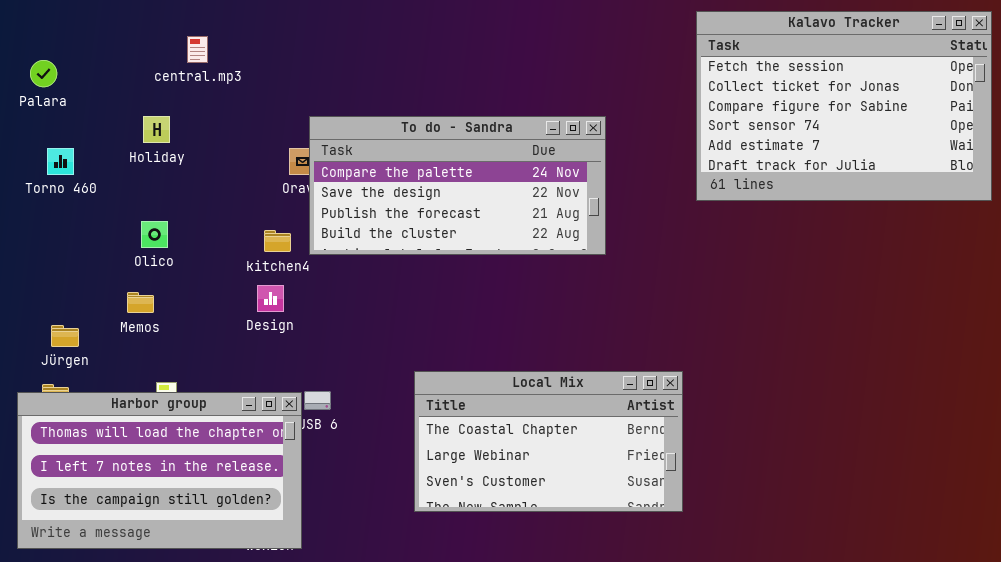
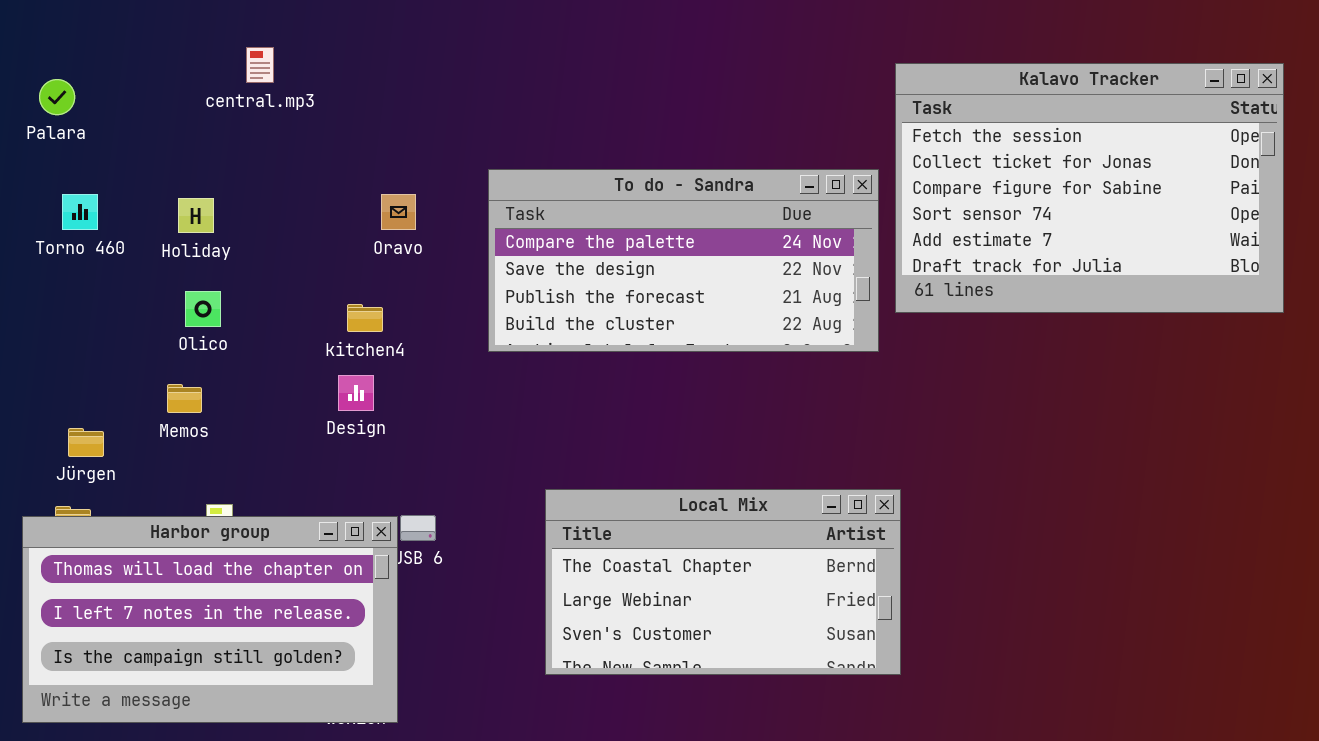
Kalavo Tracker: [696,11,992,201] -> [895,63,1284,313], moved
Holiday: [143,116,170,143] -> [178,198,214,233], moved
To do - Sandra: [309,116,606,255] -> [488,169,879,352], moved

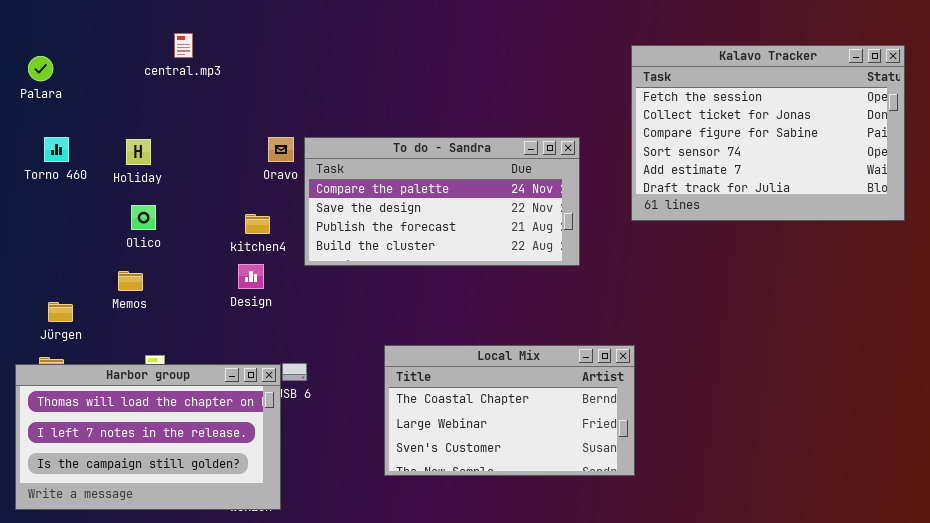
To do - Sandra: [488,169,879,352] -> [304,137,580,266], moved

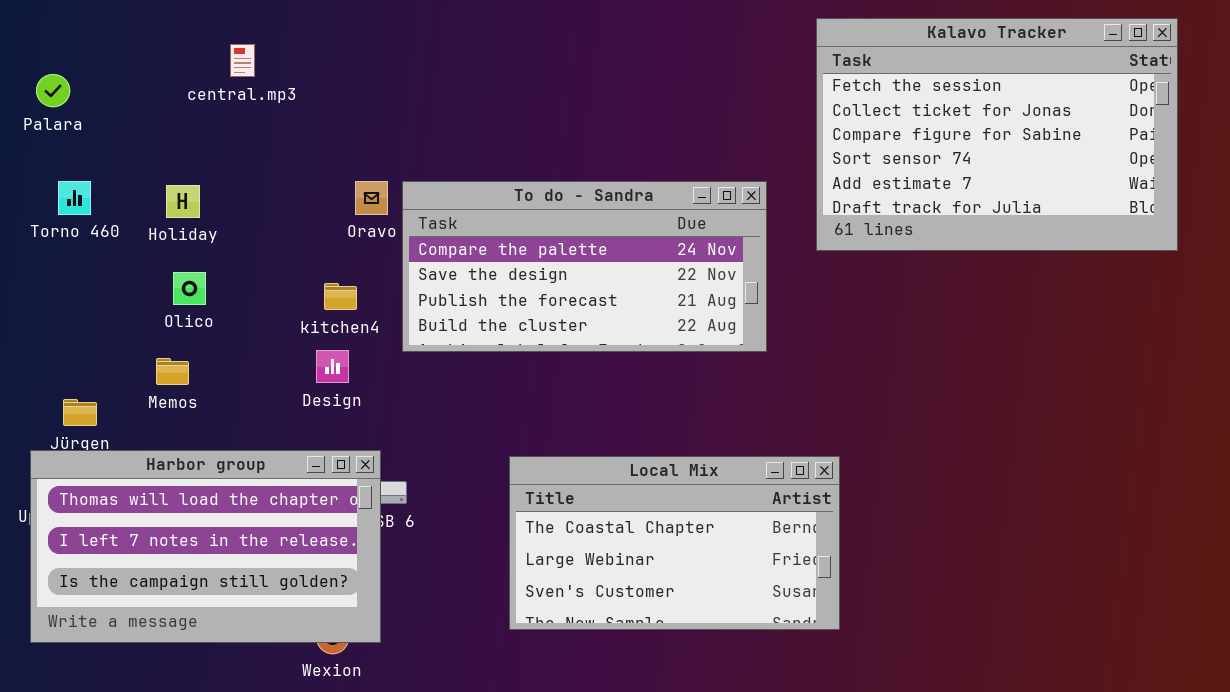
Kalavo Tracker: [631,45,905,221] -> [816,18,1178,251], moved
Harbor group: [15,364,281,510] -> [30,450,381,643], moved

